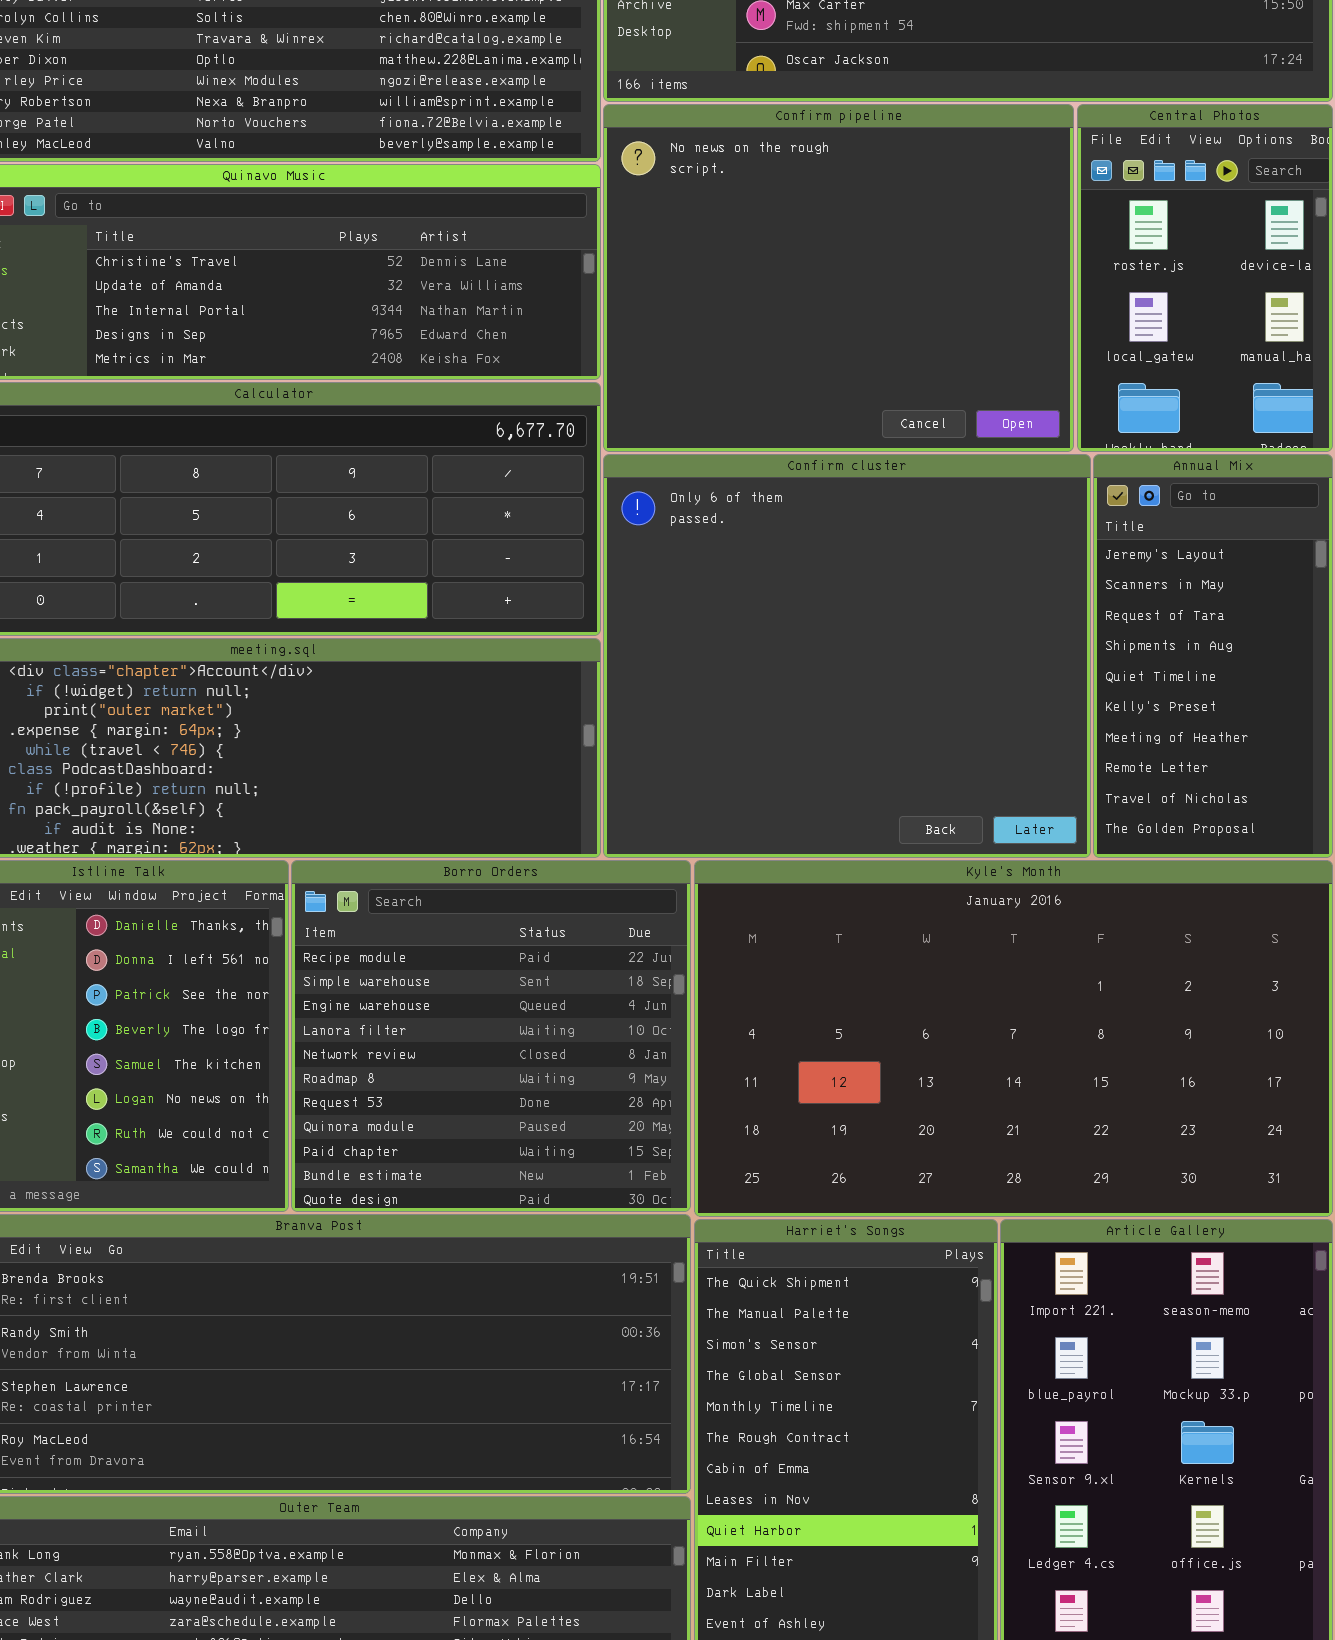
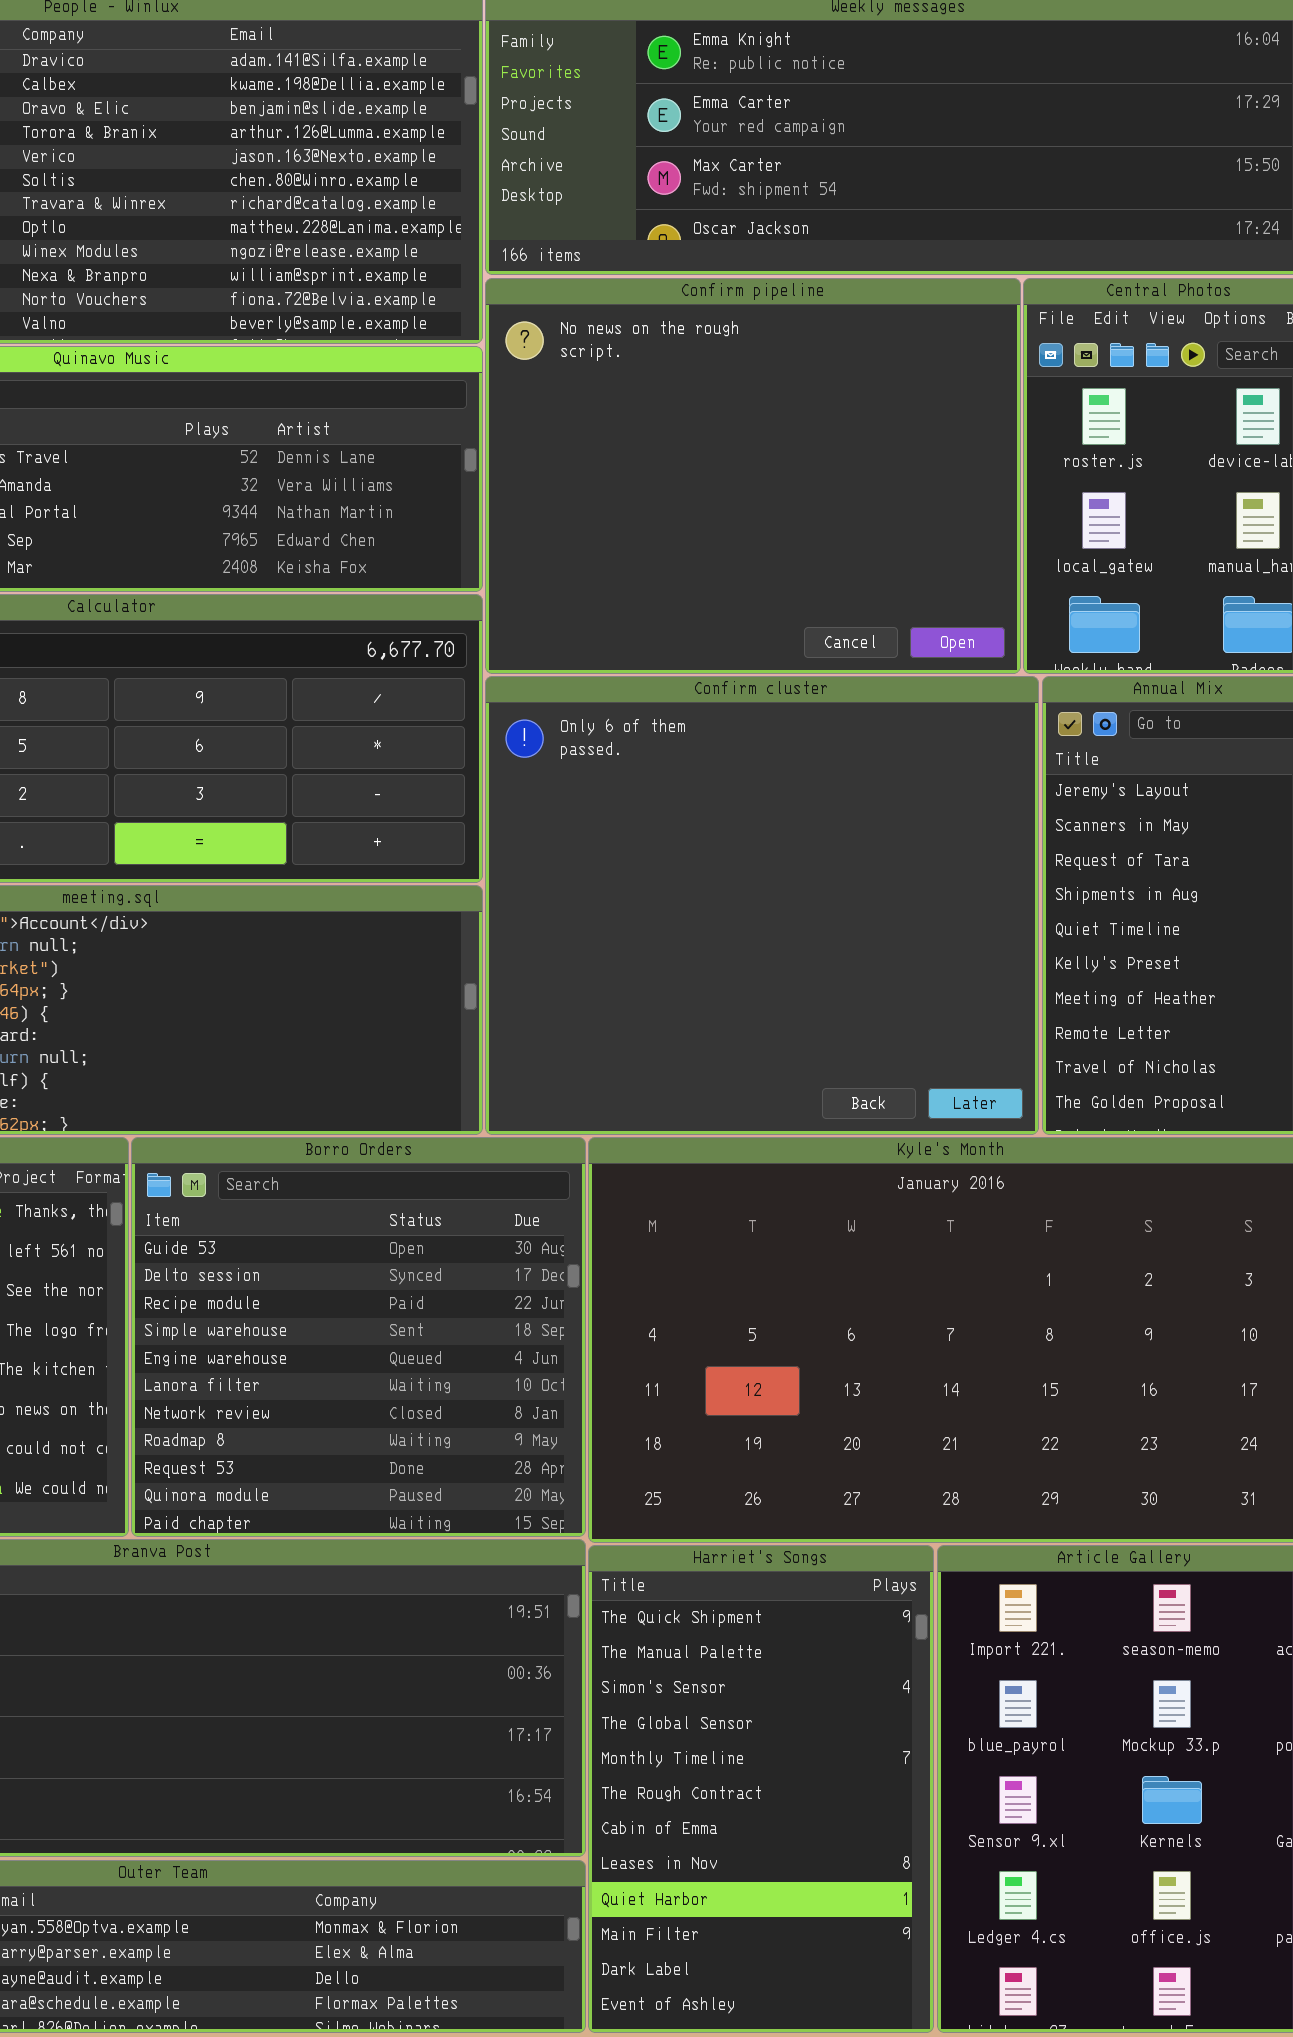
Borro Orders: [291,860,691,1212] -> [131,1137,586,1537], scrolled up 2 rows

